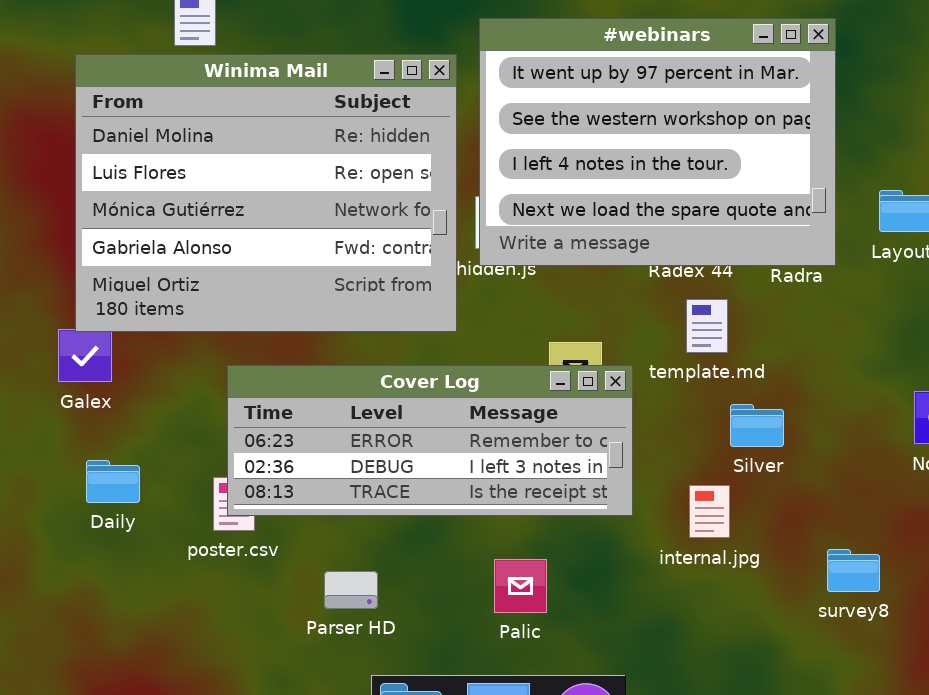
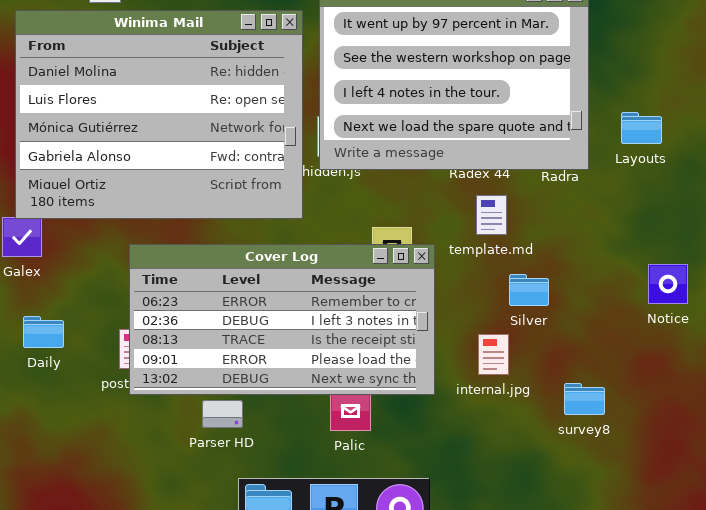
Cover Log: [227,365,633,516] -> [129,244,435,395], resized
survey8: [827,549,880,592] -> [564,383,605,415], moved

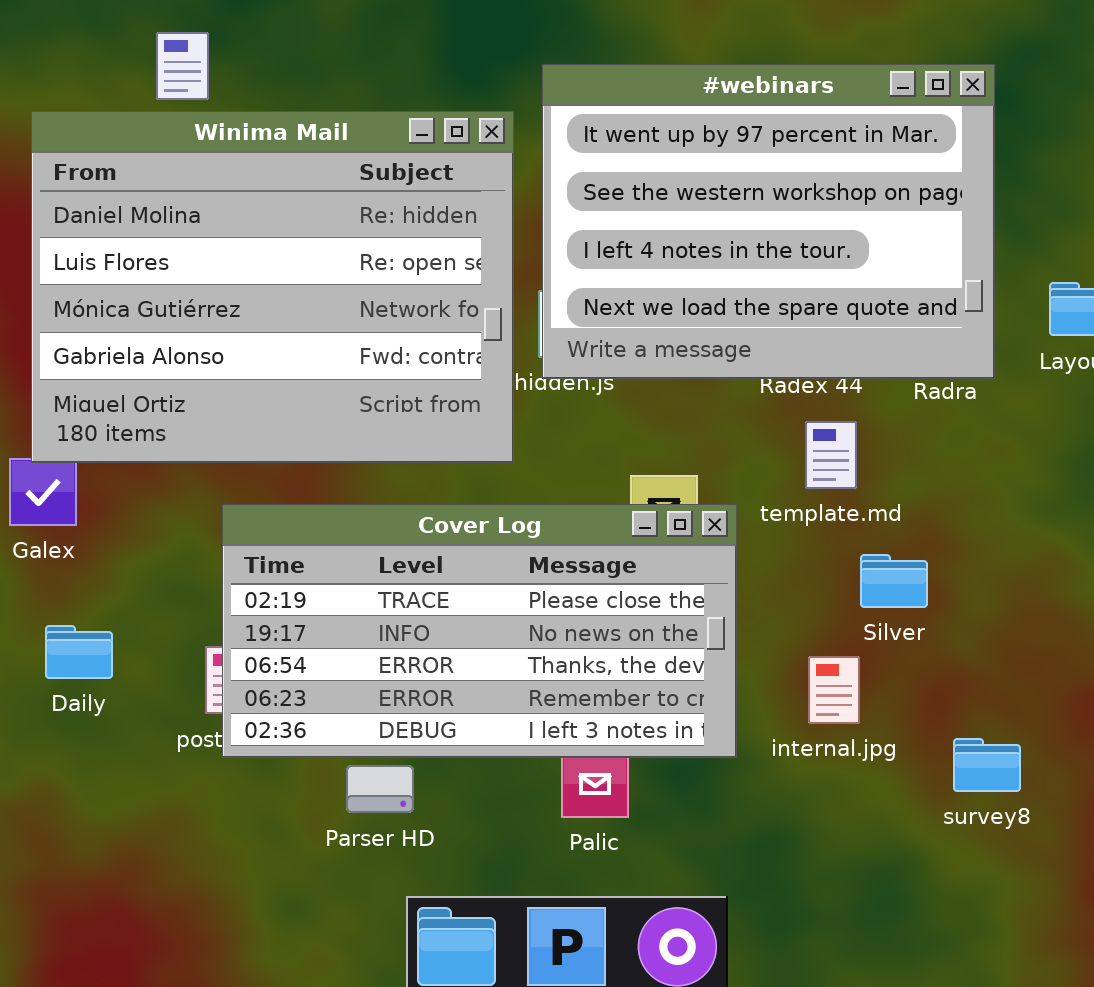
Cover Log: [129,244,435,395] -> [222,504,737,758], scrolled up 3 rows

